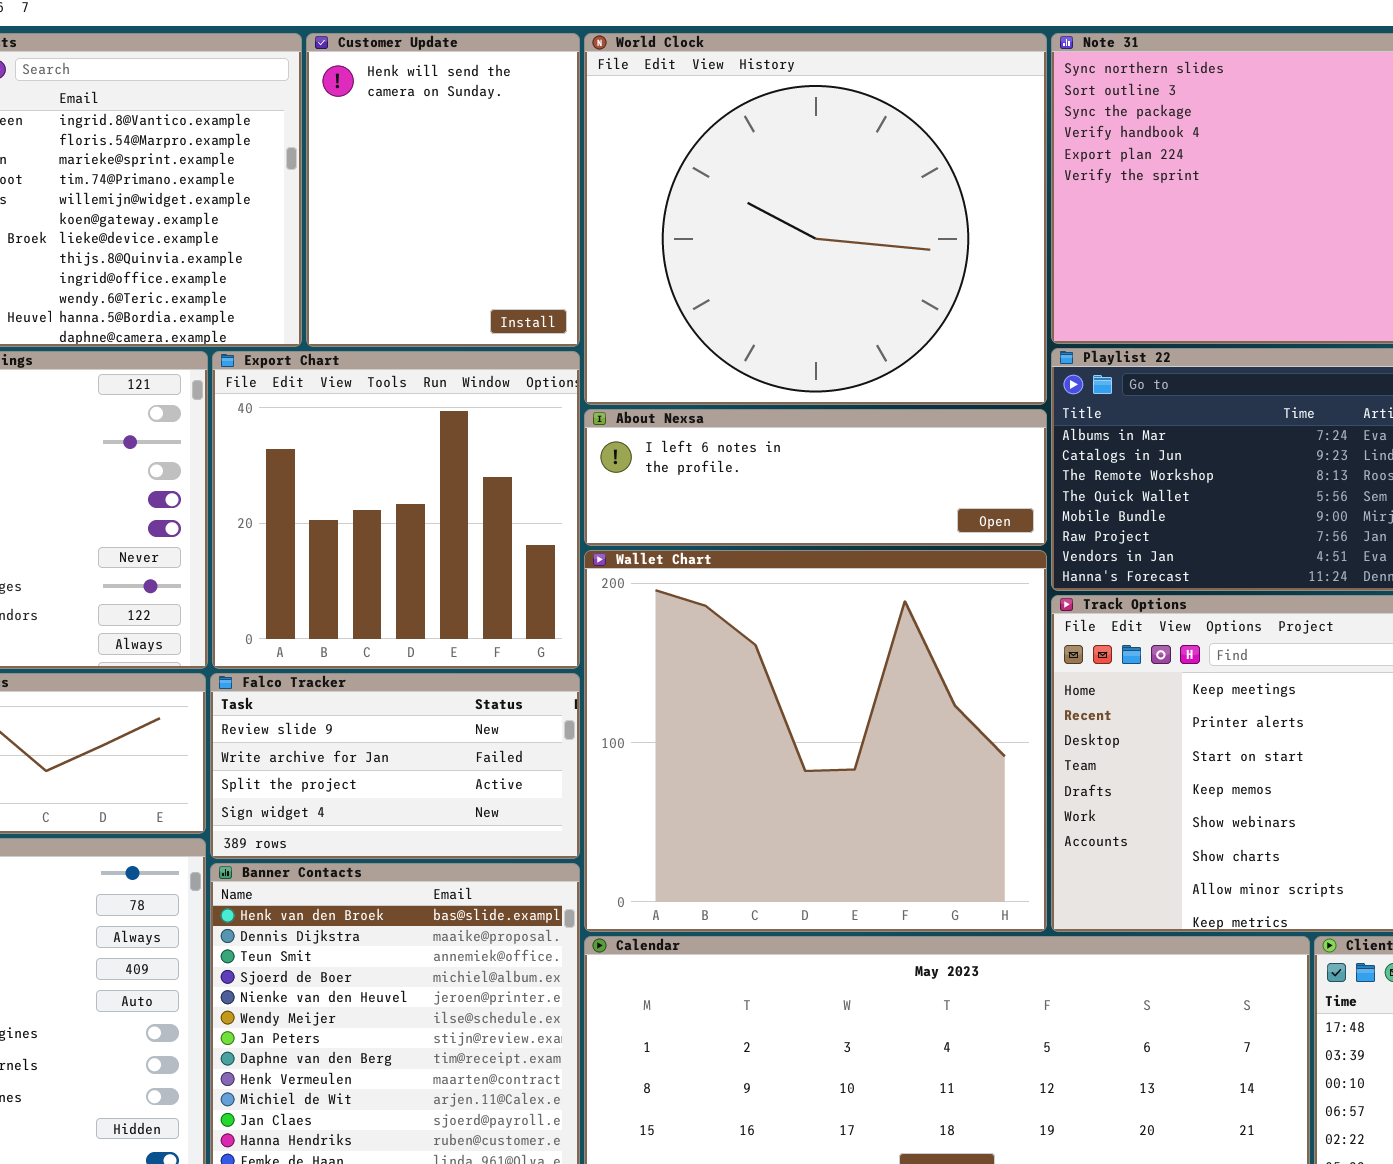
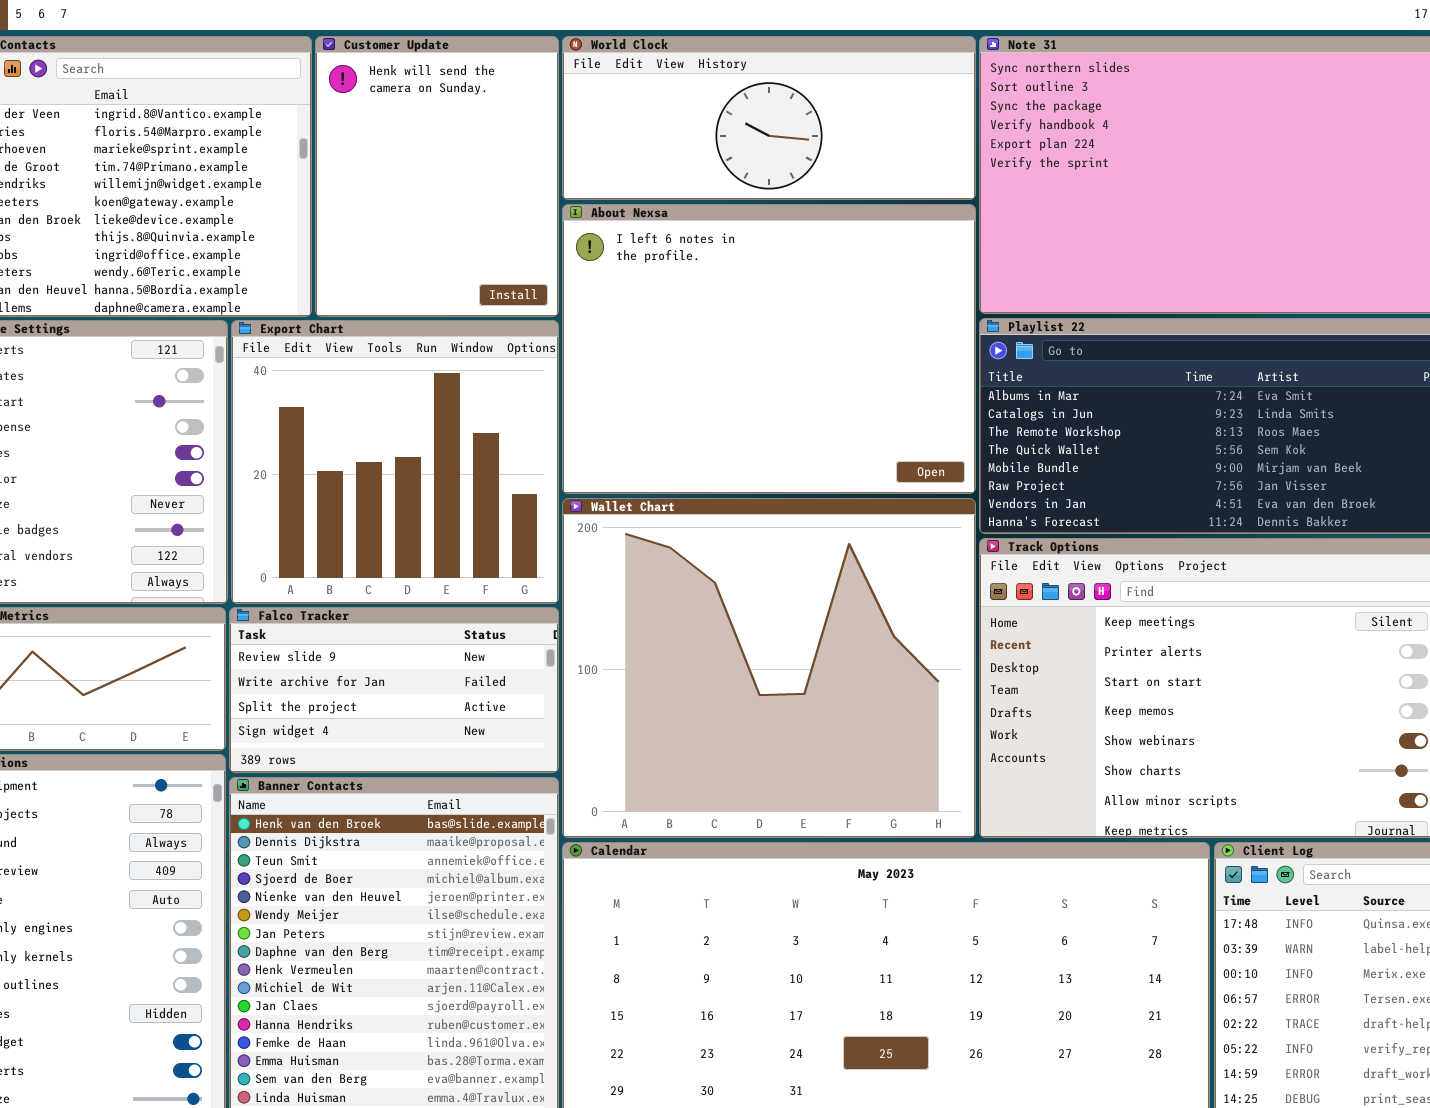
World Clock: [584,33,1047,405] -> [562,36,976,200], resized
About Nexsa: [584,409,1047,546] -> [562,204,976,494], resized

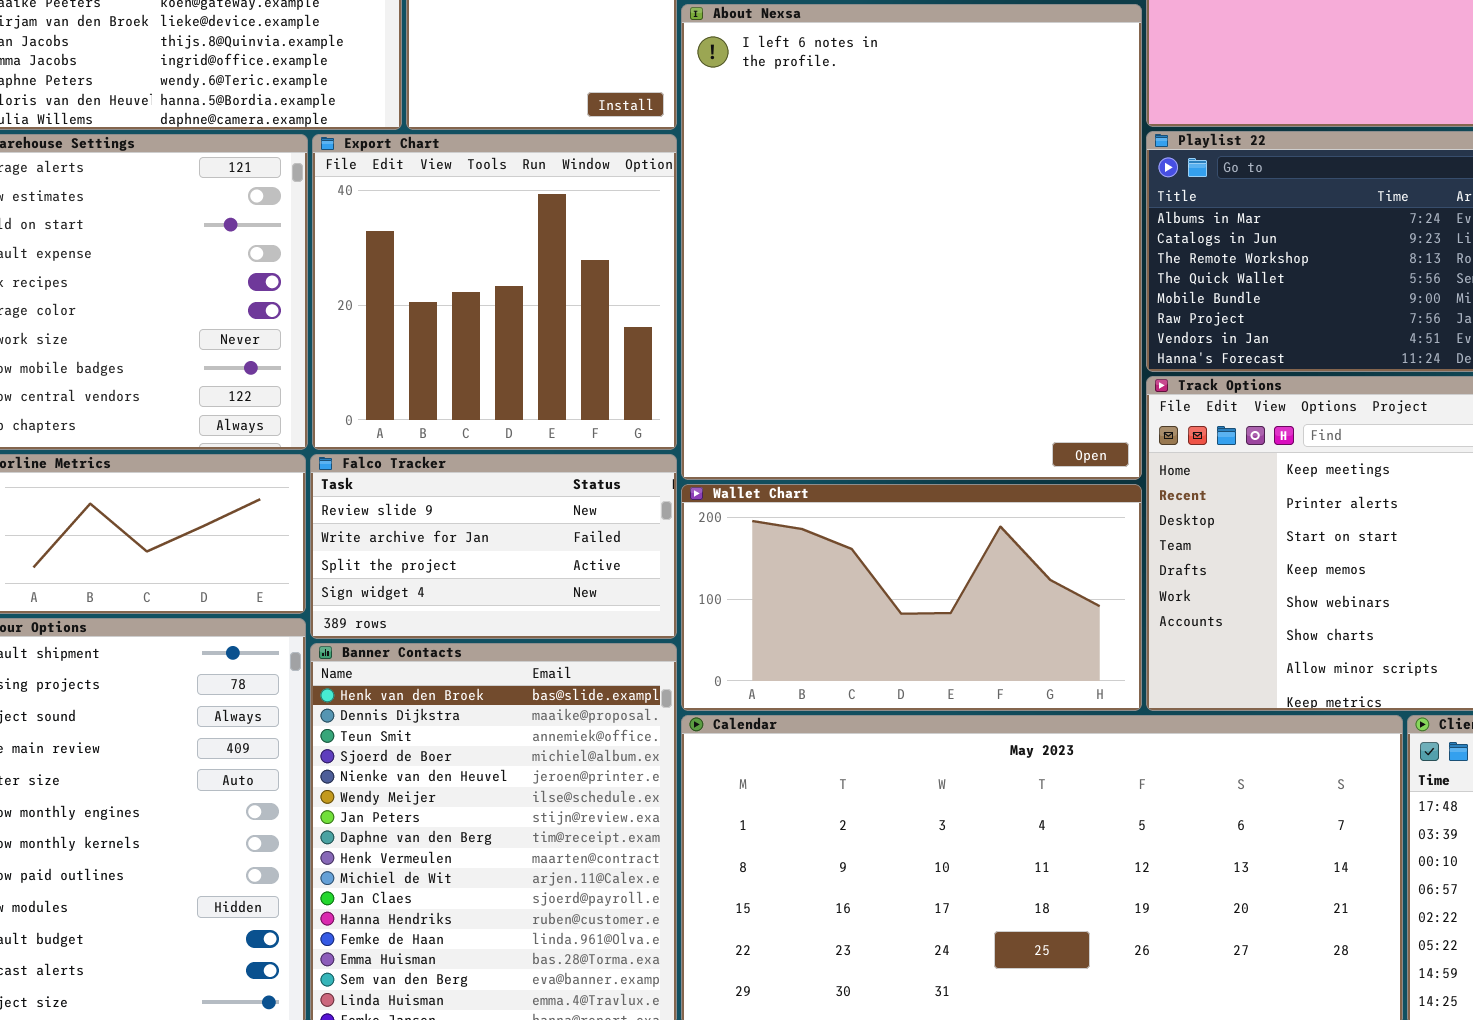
About Nexsa: [562,204,976,494] -> [681,4,1142,480], resized
Wallet Chart: [562,498,976,838] -> [681,484,1142,711], resized

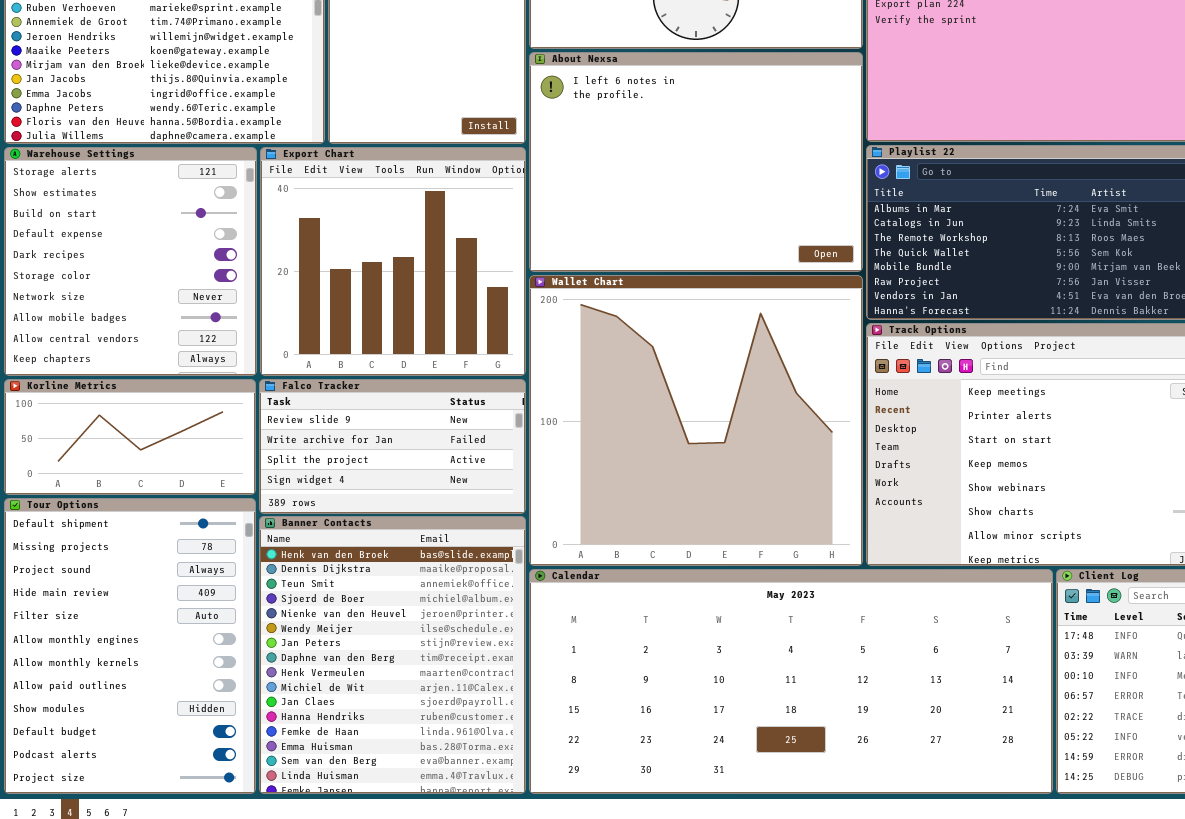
About Nexsa: [681,4,1142,480] -> [529,52,863,272], resized
Wallet Chart: [681,484,1142,711] -> [529,275,863,566], resized

